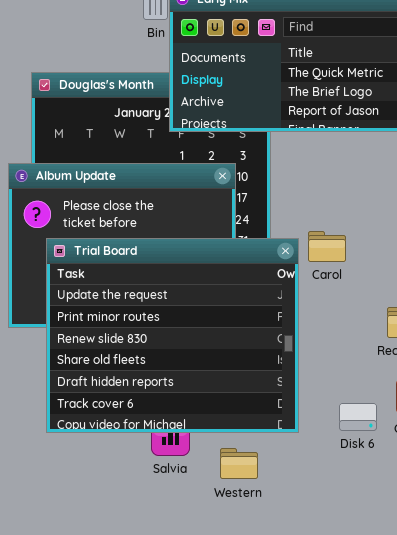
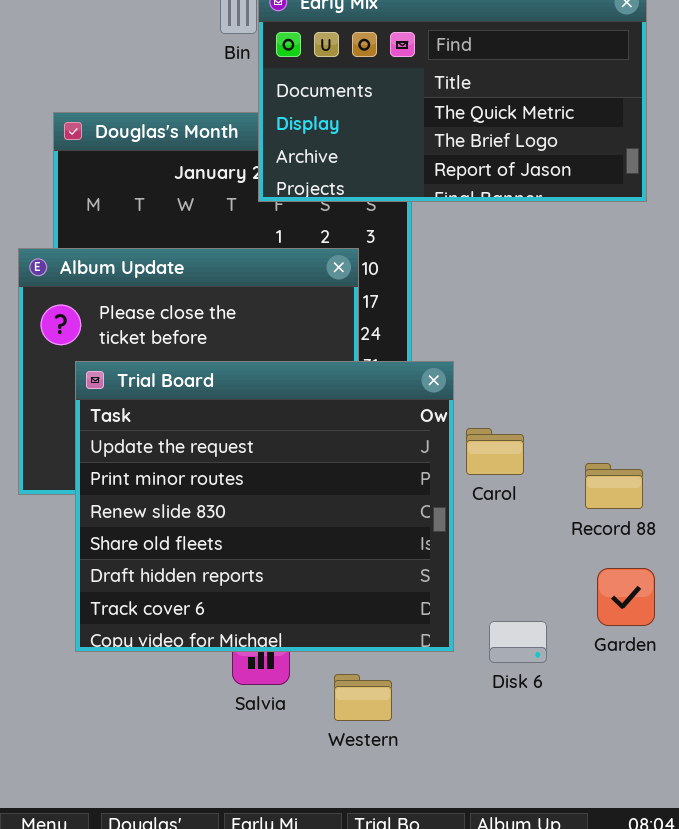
Carol: [308,231,346,262] -> [466,428,524,475], moved
Disk 6: [339,403,377,431] -> [489,621,547,663], moved

